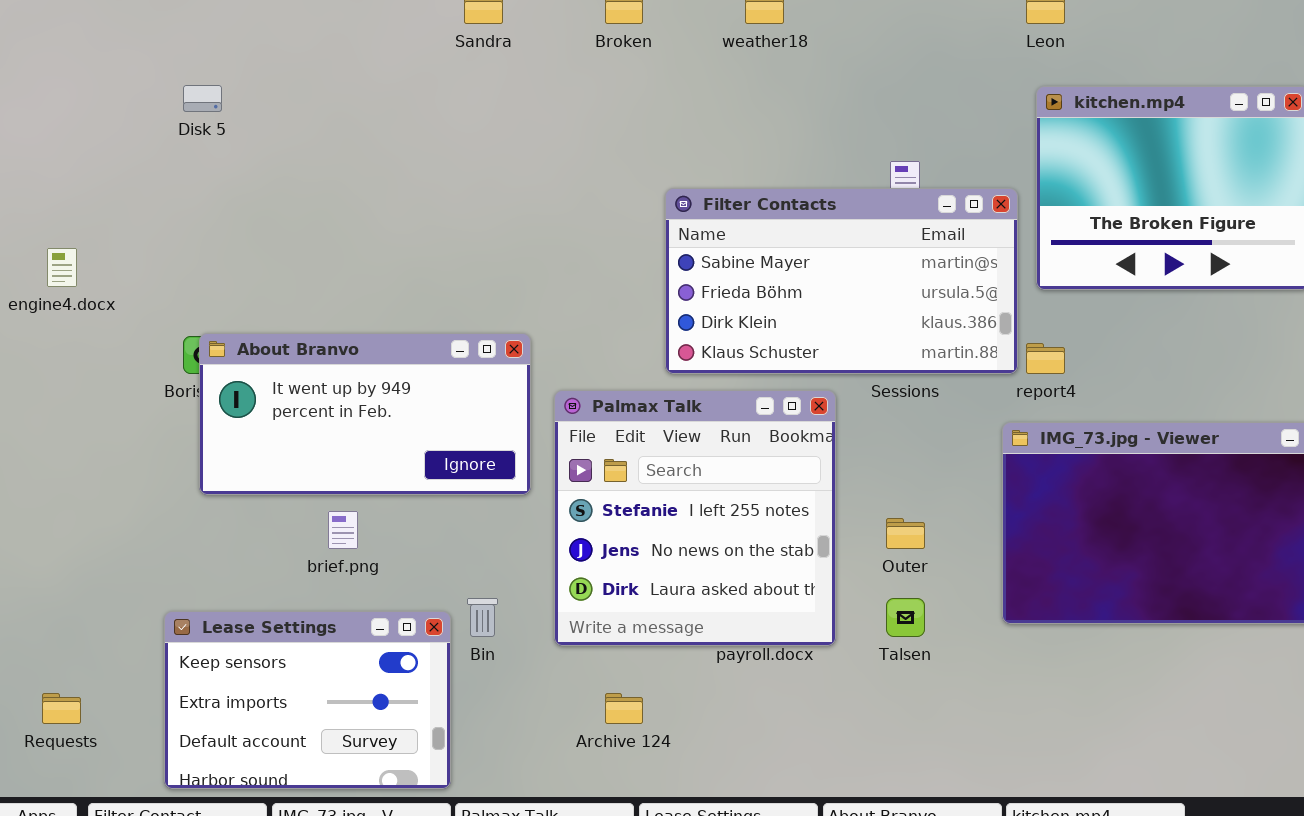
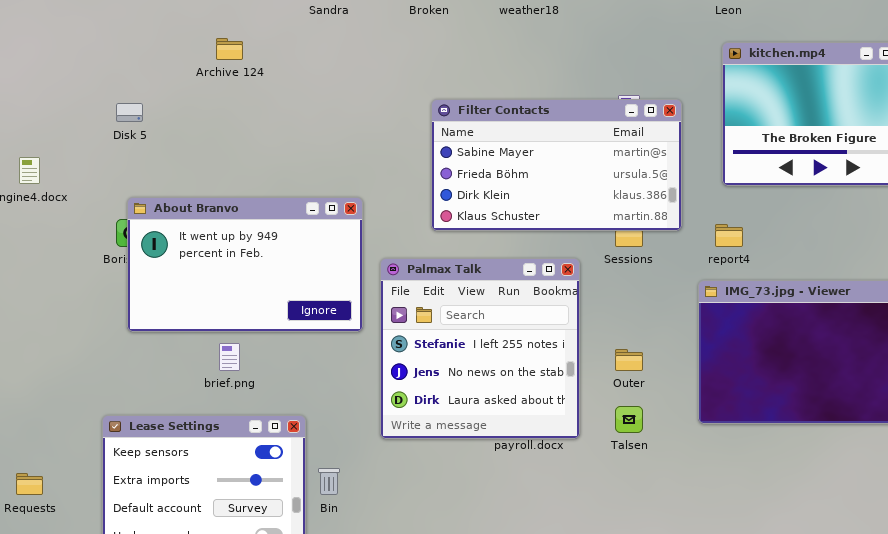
Disk 5: [183,85,222,112] -> [116,103,143,122], moved
Filter Contacts: [665,188,1018,374] -> [431,99,682,231], moved
About Branvo: [199,333,531,495] -> [127,197,363,332], resized
Bin: [467,598,498,637] -> [318,468,340,495], moved
Archive 124: [605,693,643,724] -> [216,38,243,60], moved

